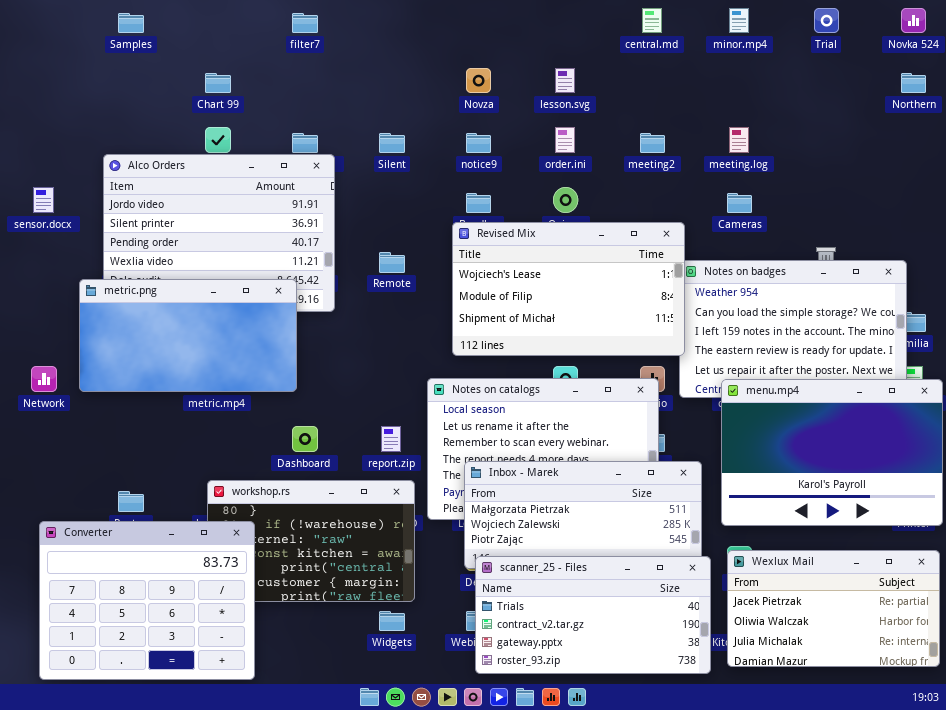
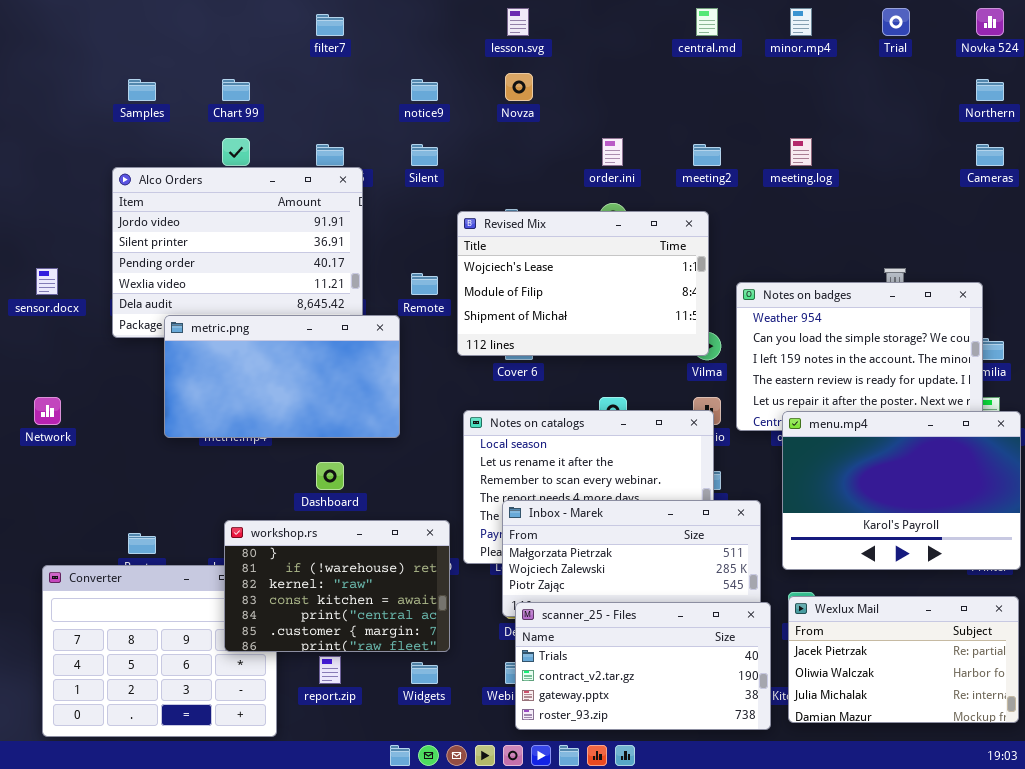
Samples: [118,13,144,33] -> [128,79,156,101], moved
lesson.svg: [555,68,575,93] -> [507,8,529,36], moved
notice9: [466,133,491,153] -> [411,79,438,101], moved
sensor.docx: [33,187,54,213] -> [36,268,58,295], moved
Cameras: [727,193,752,213] -> [976,144,1004,166], moved
Revised Mix: [452,222,685,356] -> [457,211,709,356], moved
metric.png: [79,279,297,392] -> [164,315,400,438], moved
report.zip: [381,426,401,452] -> [319,656,341,684], moved
workshop.rs: [207,480,415,602] -> [224,520,450,652], raised

